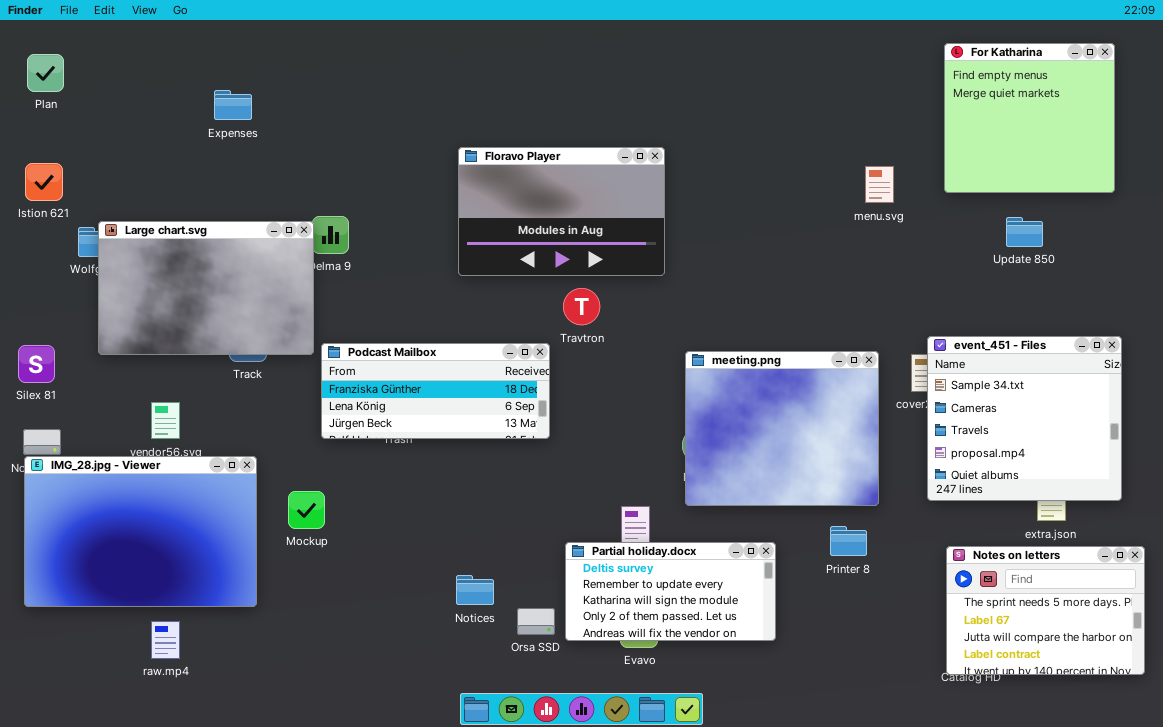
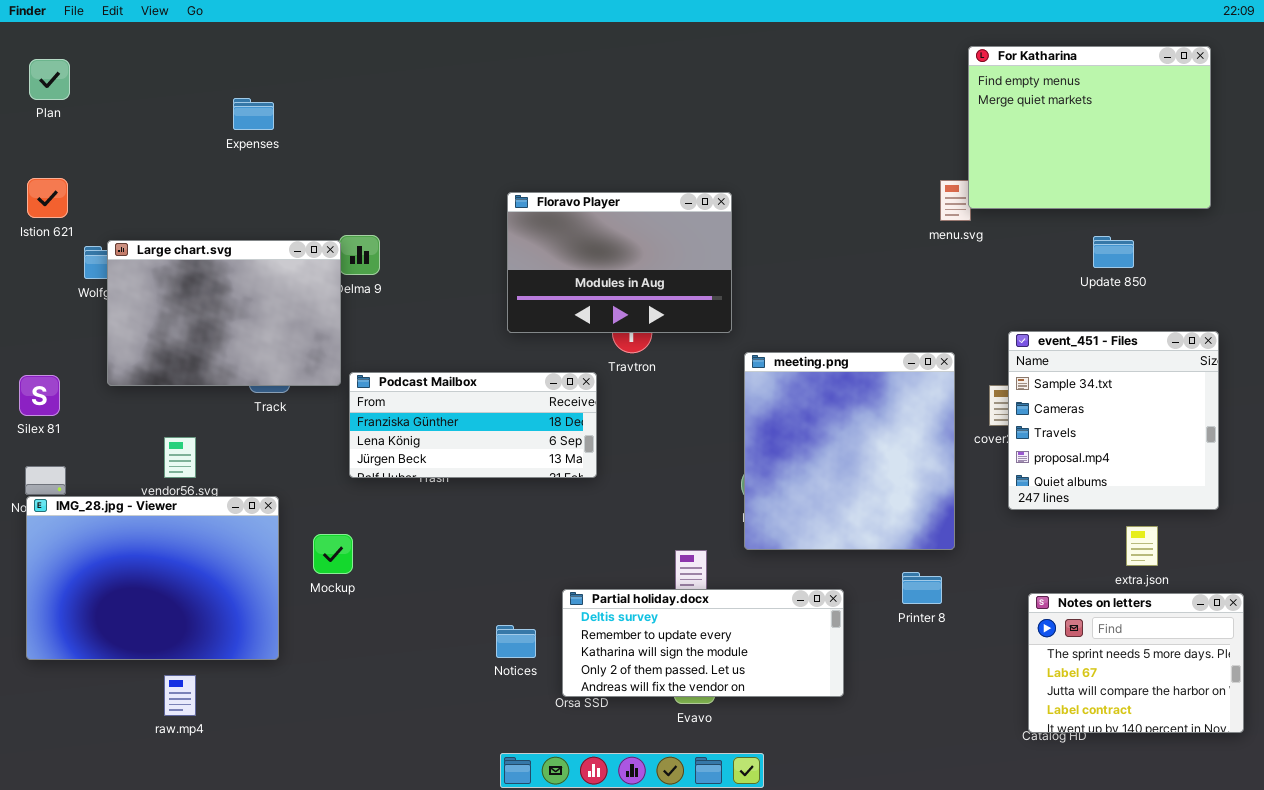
For Katharina: [944,43,1115,193] -> [968,46,1211,209], resized
Floravo Player: [458,147,665,276] -> [507,192,732,333], moved
event_451 - Files: [927,336,1122,501] -> [1008,331,1219,510], moved
meeting.png: [685,351,879,506] -> [744,352,955,550], resized
Partial holiday.docx: [565,542,776,641] -> [562,589,844,697], resized

